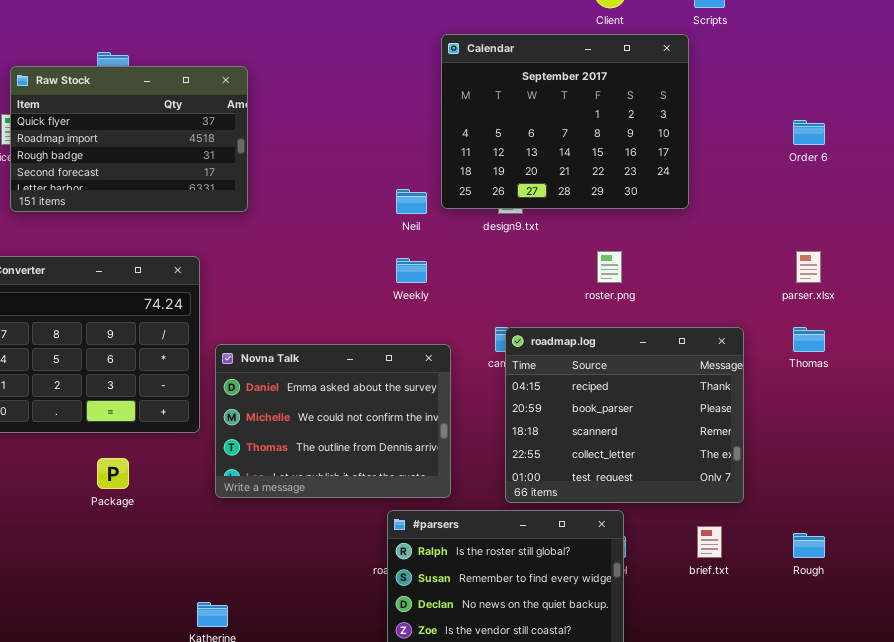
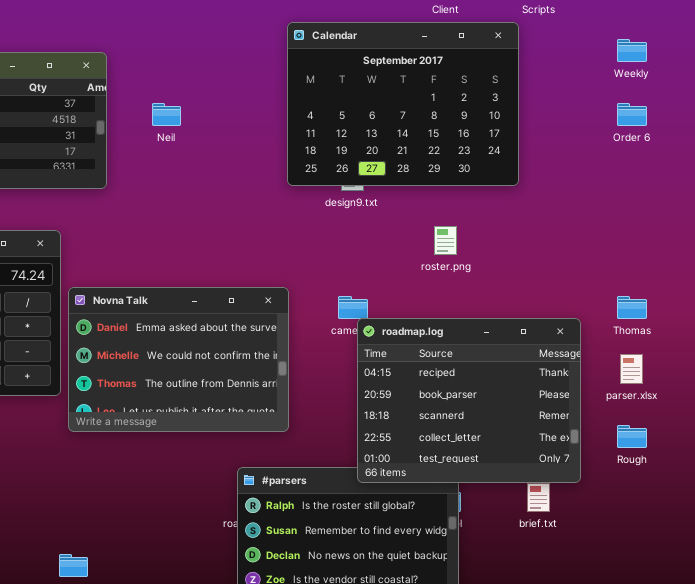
Neil: [396,189,427,214] -> [152,103,181,126], moved
parser.xlsx: [796,251,821,283] -> [620,354,643,384], moved
Weekly: [396,258,427,283] -> [617,39,647,62], moved
roadmap.log: [505,327,744,503] -> [357,318,581,483], moved
Novna Talk: [215,344,451,498] -> [68,287,289,432], moved
Rough: [793,533,825,558] -> [617,425,647,448], moved

